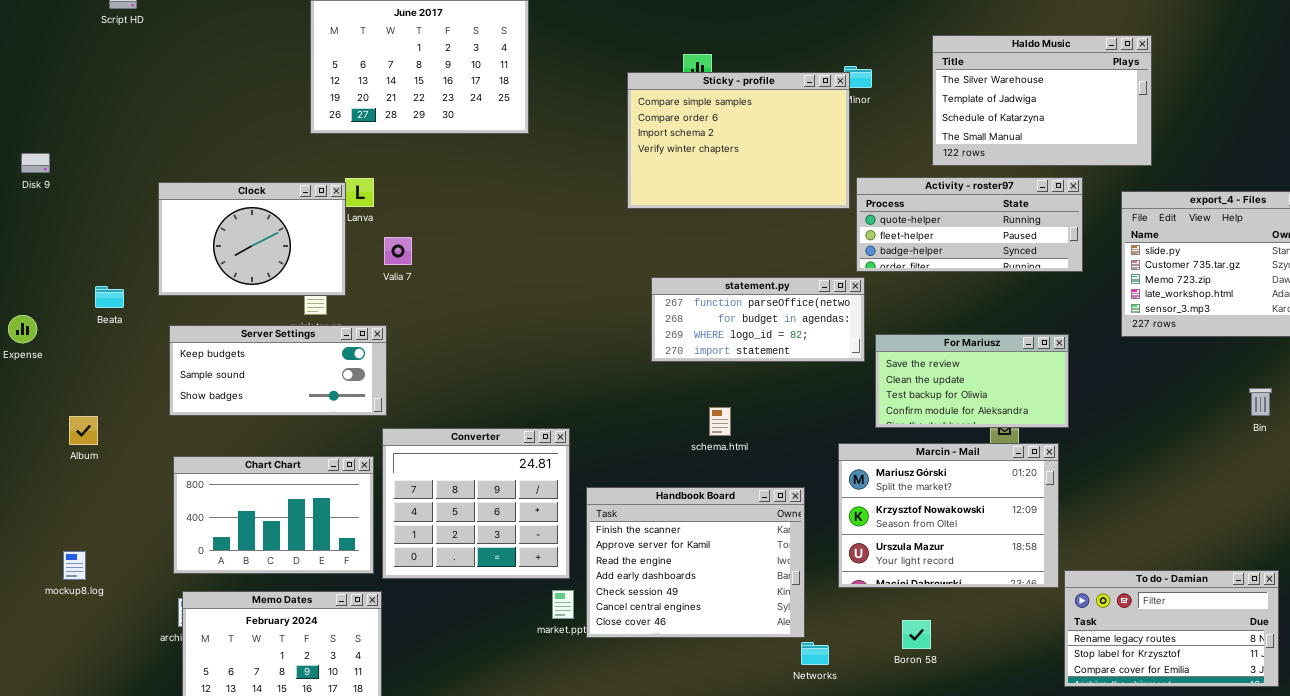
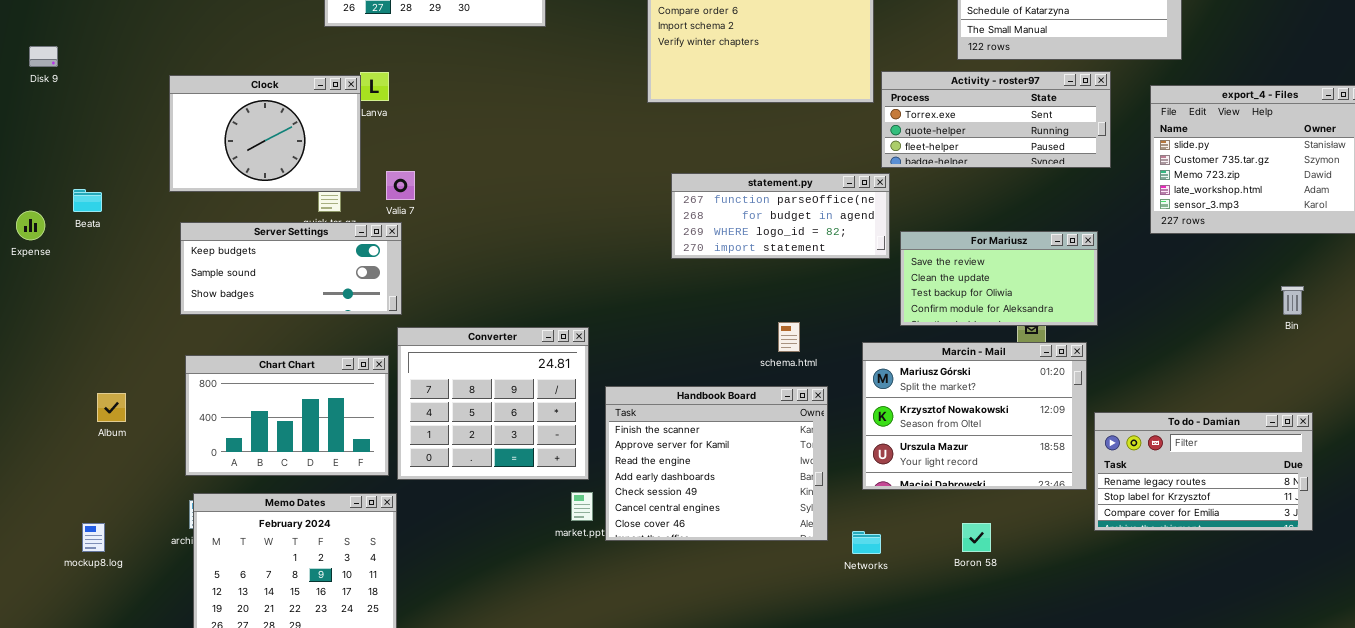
Activity - roster97: [856,177,1083,272] -> [881,71,1111,168], scrolled up 1 row
Valia 7: [384,237,412,265] -> [386,171,415,200], moved
Beata: [95,286,124,308] -> [73,189,102,212], moved
schema.html: [709,407,731,436] -> [778,322,800,352], moved
Album: [69,416,98,445] -> [97,393,126,422], moved
mockup8.log: [63,551,86,580] -> [82,523,105,552], moved
To do - Damian: [1064,570,1279,687] -> [1094,412,1313,531], moved
Boron 58: [902,620,931,649] -> [962,523,991,552], moved
Networks: [801,642,829,665] -> [852,531,881,554], moved

